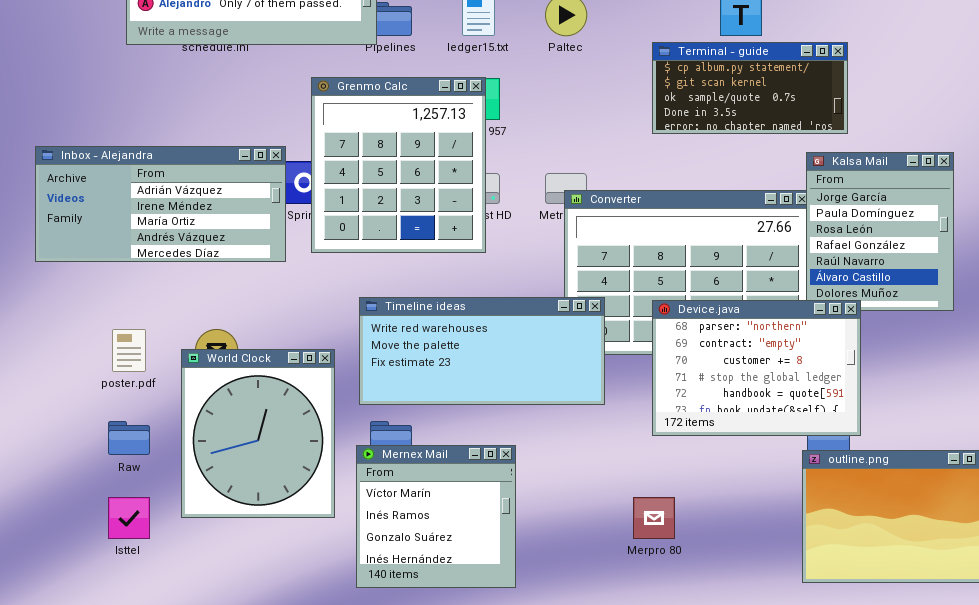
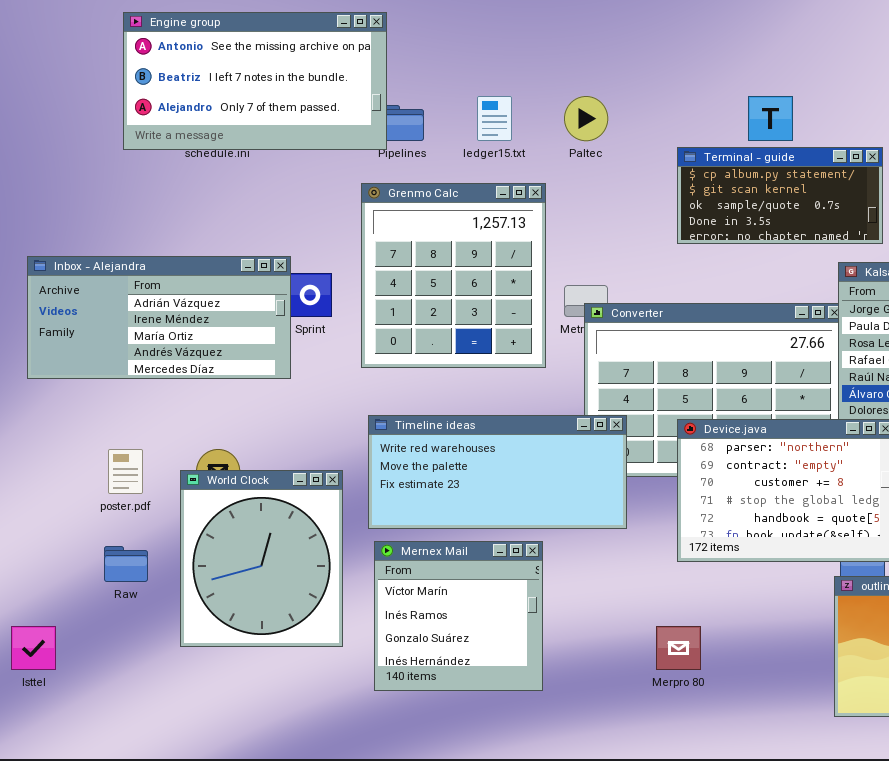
Grenmo Calc: [311,77,486,253] -> [361,183,546,368], moved
Mernex Mail: [356,445,516,588] -> [374,541,543,691], moved
Isttel: [108,497,150,539] -> [11,626,56,670], moved

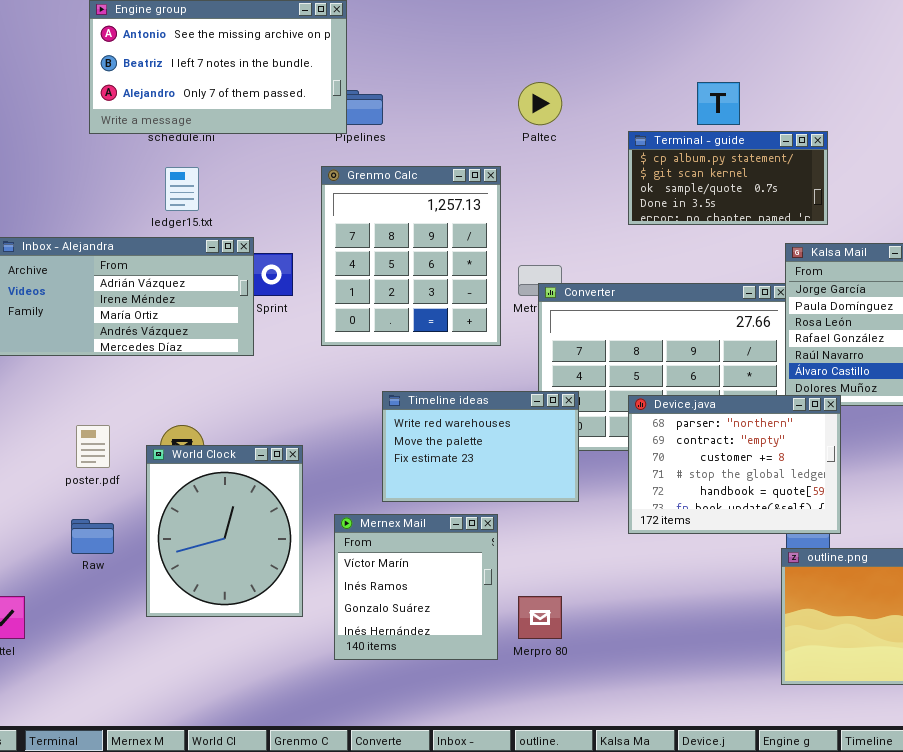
ledger15.txt: [477,96,512,141] -> [165,167,199,211], moved
Timeline ideas: [368,415,627,529] -> [382,391,579,502], resized
Merpro 80: [656,626,701,670] -> [518,596,562,639], moved

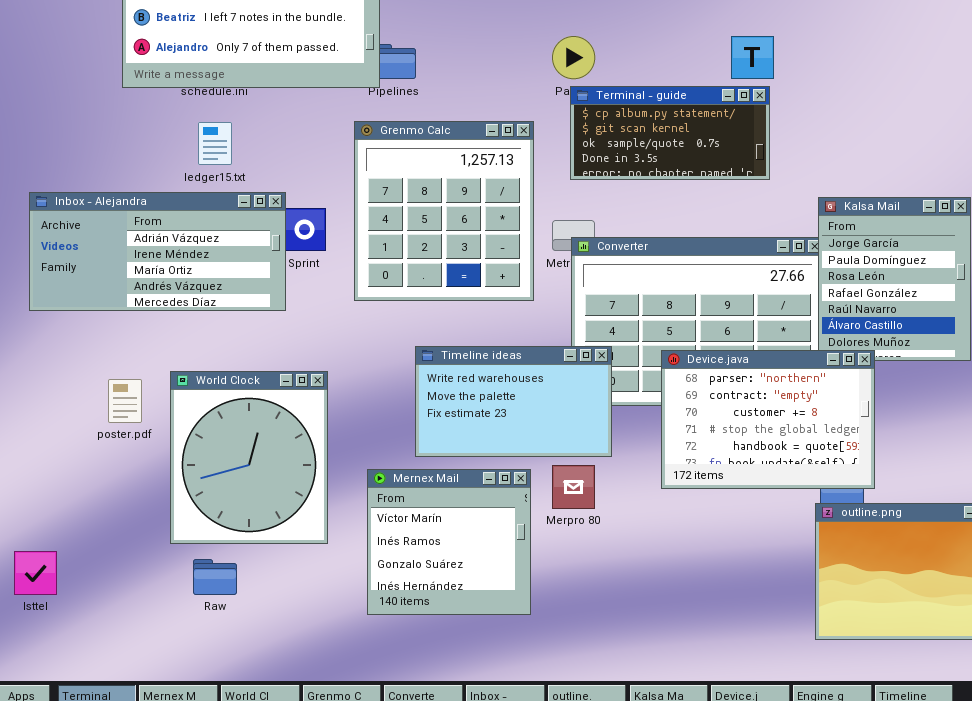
Terminal - guide: [628,131,828,225] -> [570,86,770,180], moved
World Clock: [146,445,303,617] -> [170,371,328,544], moved
Raw: [71,519,114,554] -> [193,559,237,595], moved
Merpro 80: [518,596,562,639] -> [552,465,595,509], moved

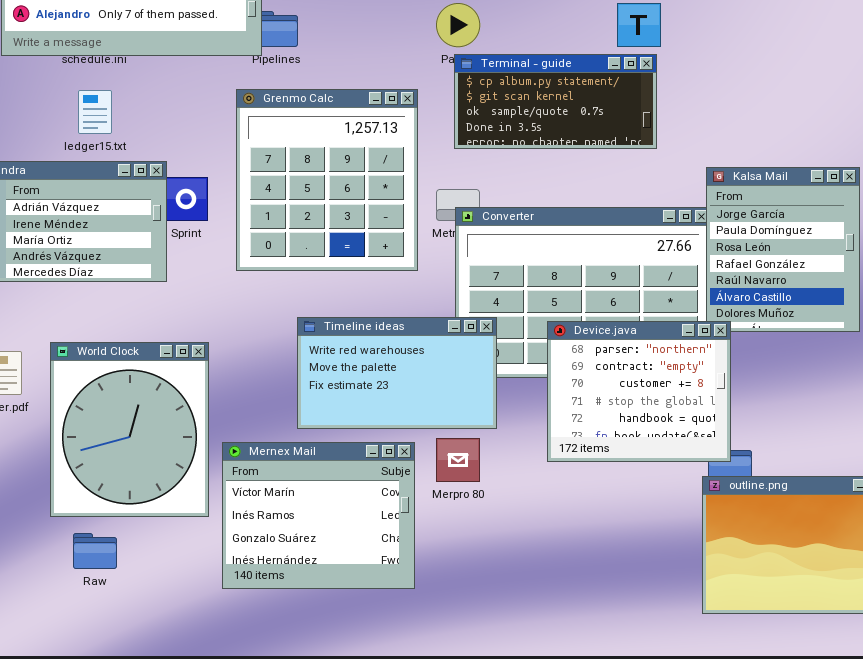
Device.java: [661,350,875,489] -> [547,321,731,462], resized
Mernex Mail: [367,469,531,615] -> [222,442,415,589], resized

